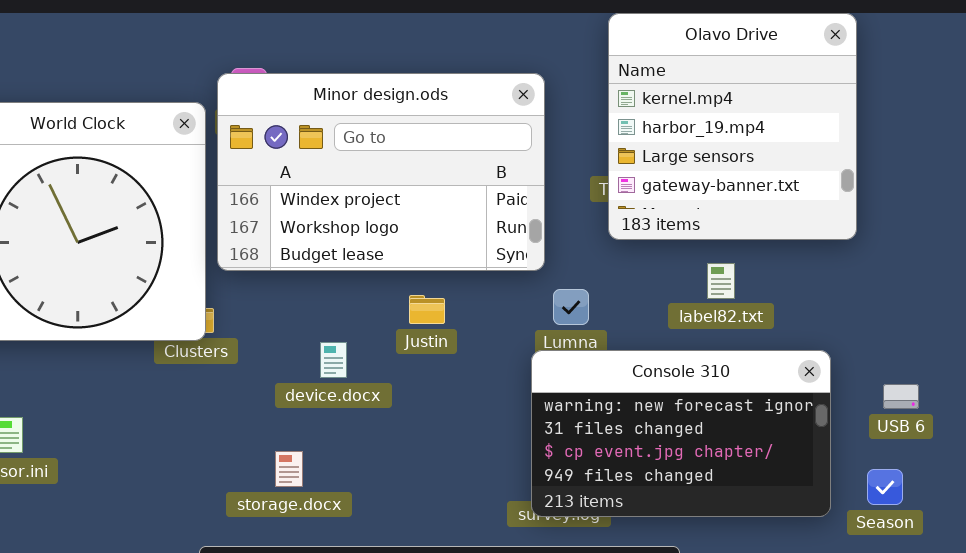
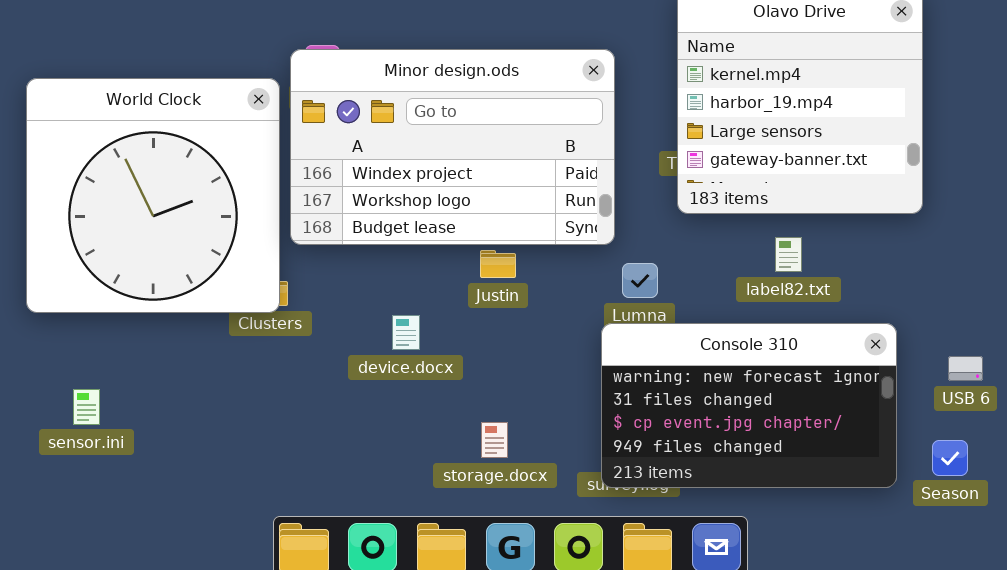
Justin: [409,295,445,324] -> [480,250,516,278], moved
storage.docx: [275,451,303,487] -> [481,422,508,458], moved

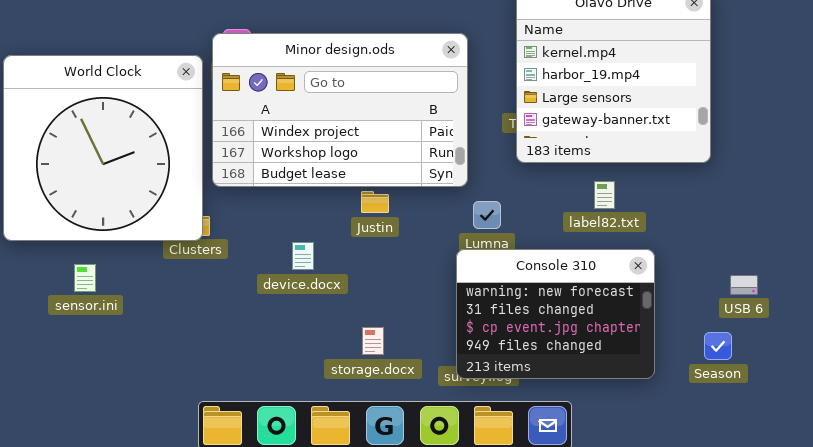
Console 310: [601,323,897,488] -> [456,249,655,379], resized
sensor.ini: [73,389,100,425] -> [74,264,96,292], moved
Season: [932,440,968,476] -> [704,332,732,360], moved

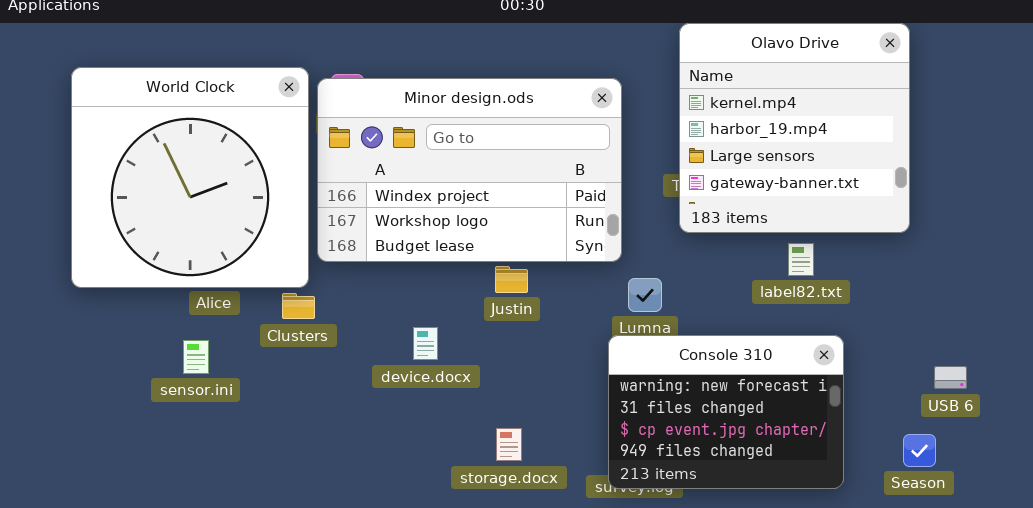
World Clock: [3,55,203,241] -> [71,67,309,288], moved
label82.txt: [594,181,615,209] -> [788,243,814,276], moved
sensor.ini: [74,264,96,292] -> [183,340,209,374], moved

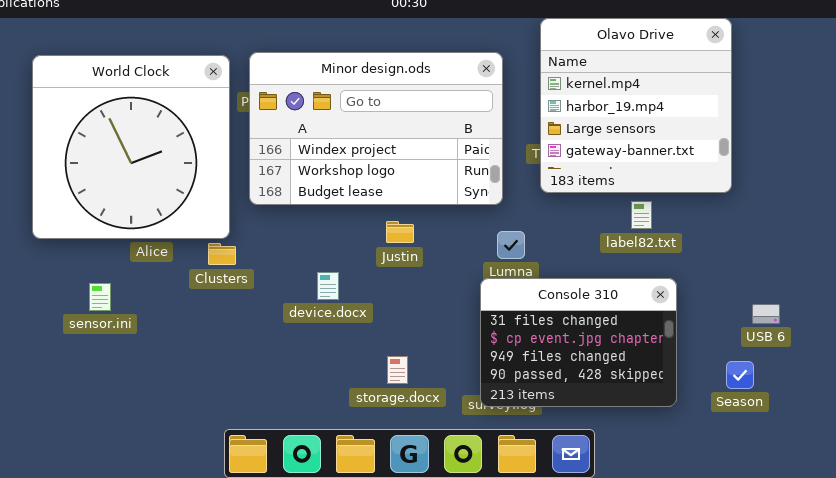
Minor design.ods: [317,78,622,262] -> [249,52,503,205], moved
Console 310: [608,335,844,489] -> [480,278,677,407], scrolled down 1 row
sensor.ini: [183,340,209,374] -> [89,283,111,311], moved

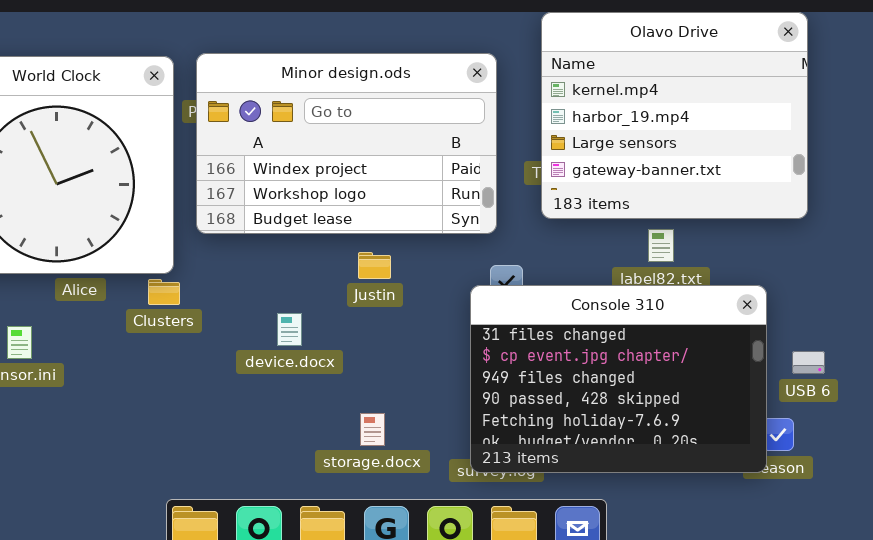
Olavo Drive: [540,18,732,193] -> [541,12,808,219], resized
Console 310: [480,278,677,407] -> [470,285,767,473], resized

